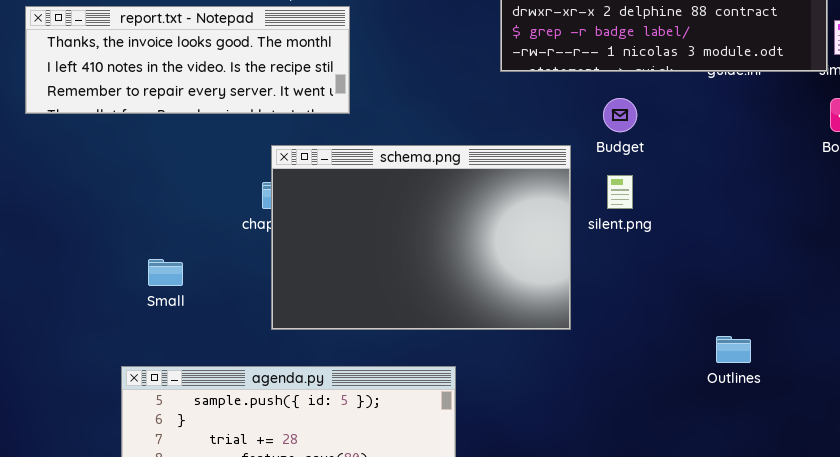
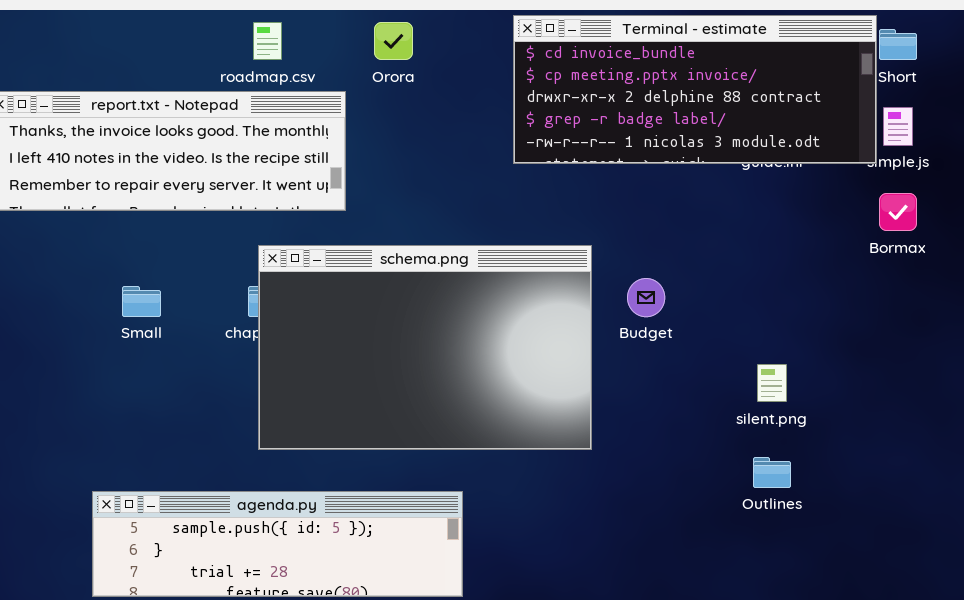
Budget: [603,98,637,132] -> [627,278,665,317], moved
silent.png: [607,175,633,209] -> [757,364,787,402], moved
Small: [148,259,183,286] -> [122,286,161,317], moved

